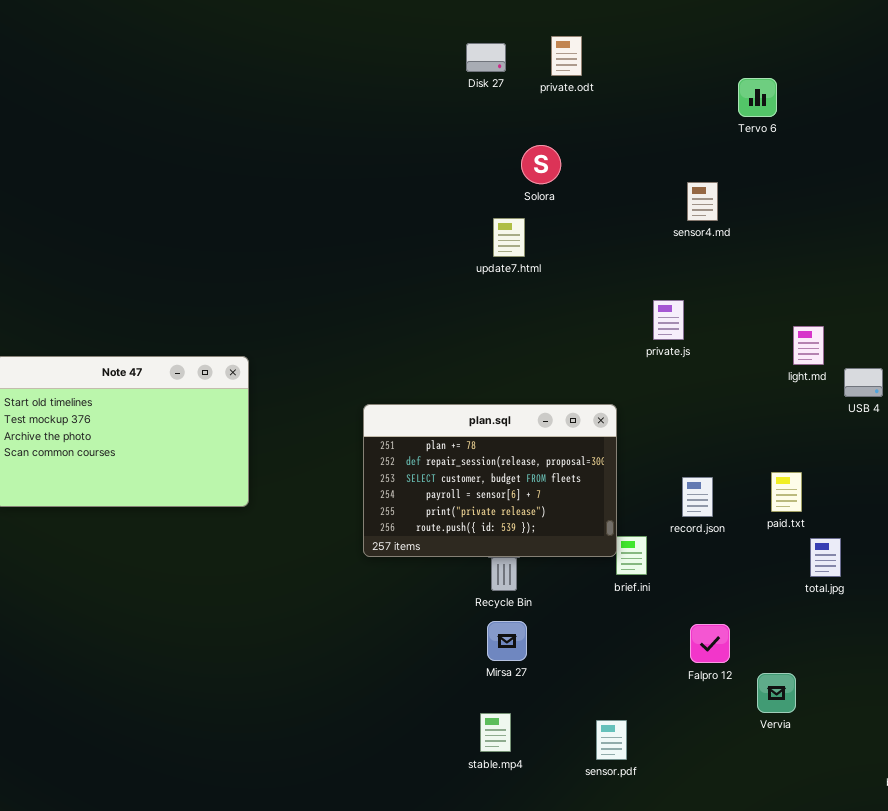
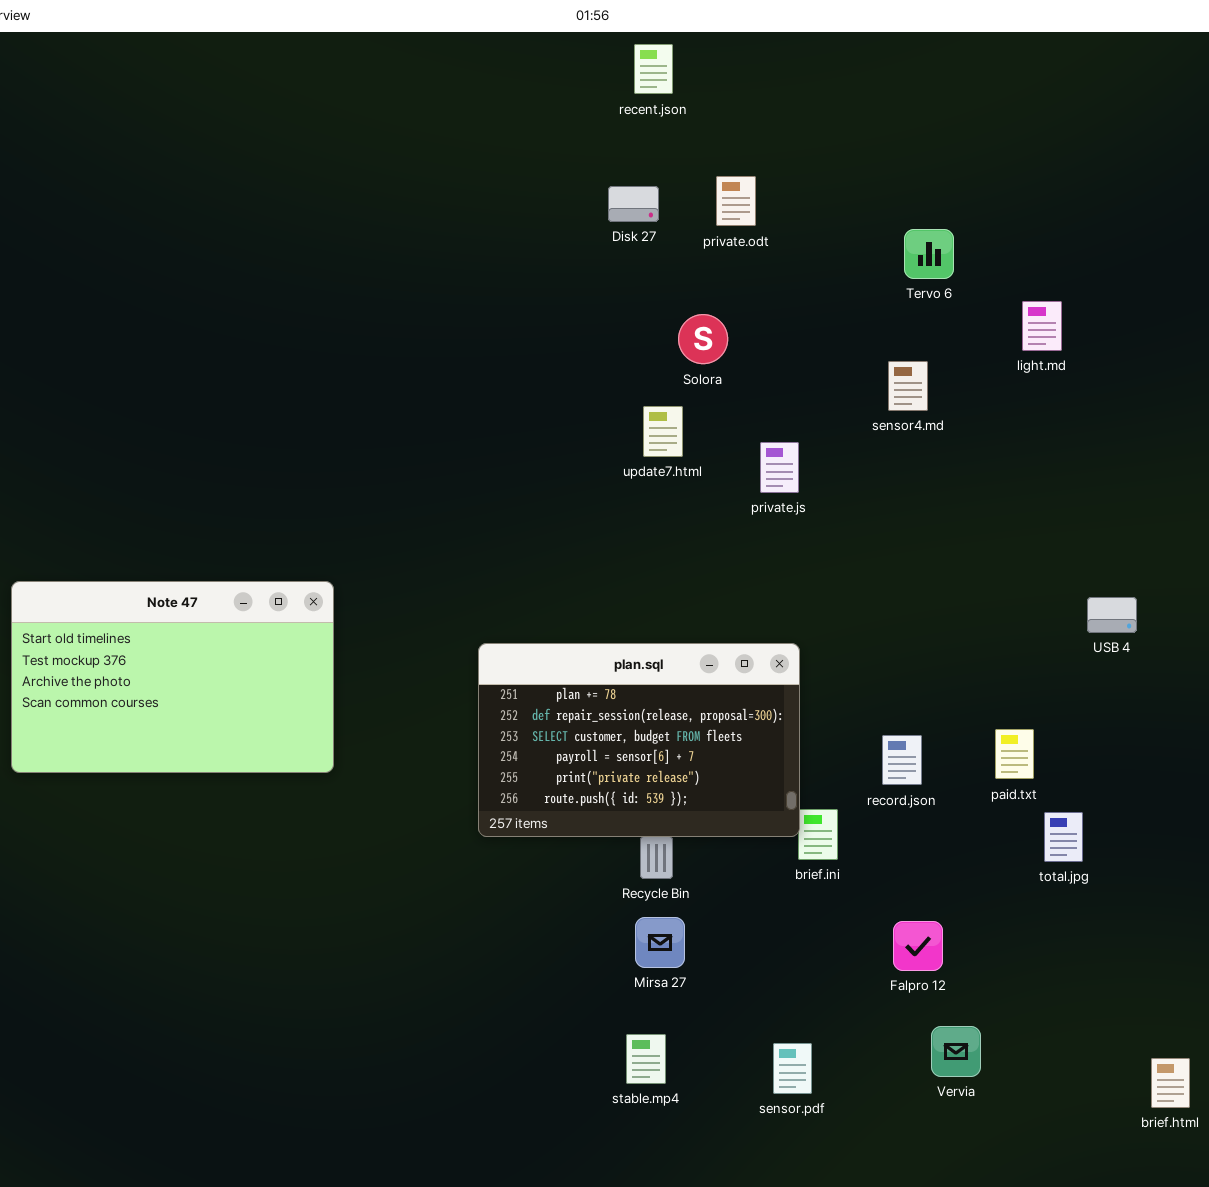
Tervo 6: [738,78,777,117] -> [904,229,954,279], moved
private.js: [653,300,684,340] -> [760,442,799,493], moved
light.md: [793,326,824,365] -> [1022,301,1062,351], moved
Vervia: [757,673,796,713] -> [931,1026,981,1077], moved

